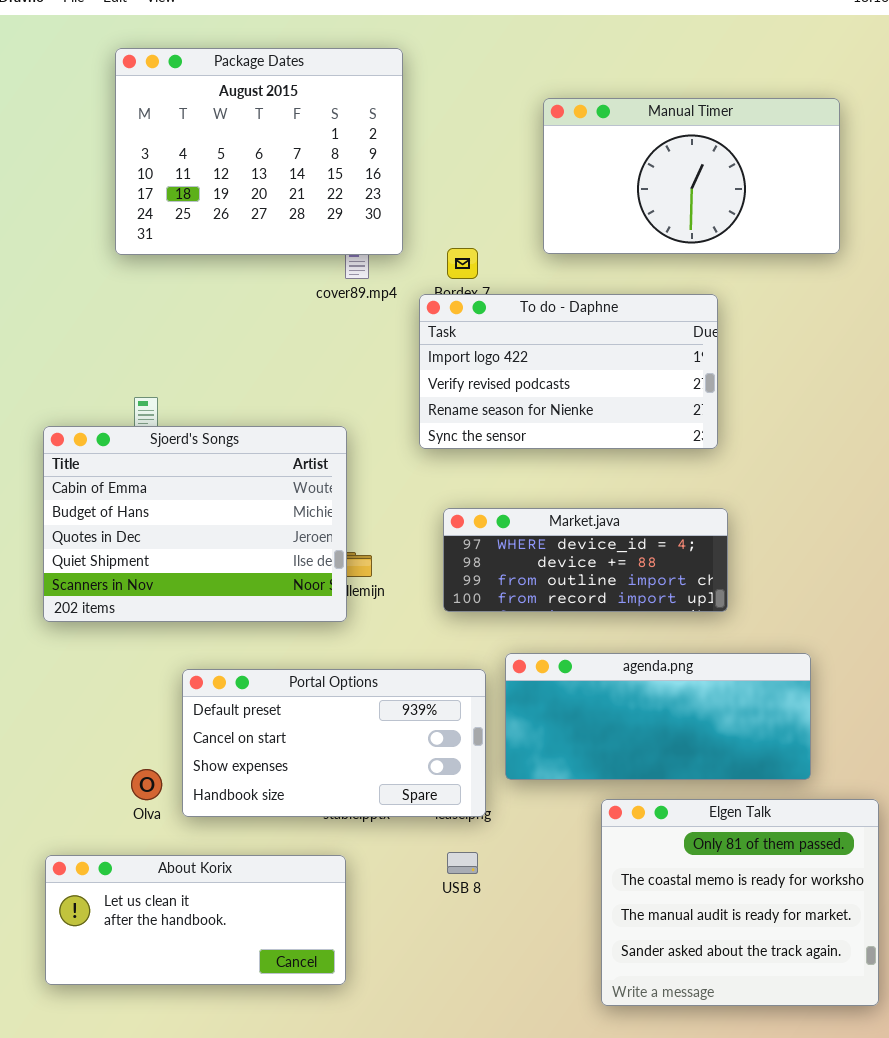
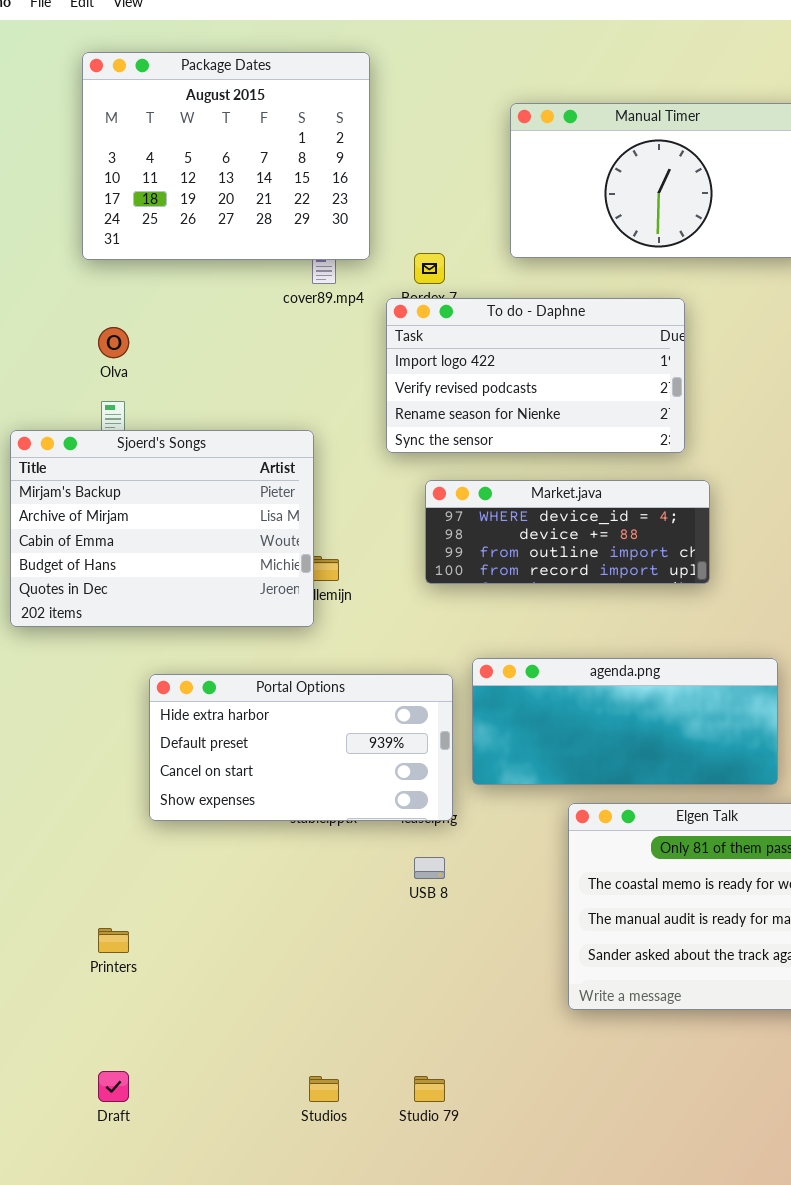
Sjoerd's Songs: [43,426,347,622] -> [10,430,314,627], scrolled up 2 rows
Market.java: [443,508,728,612] -> [425,480,710,584], moved
Portal Options: [182,669,486,817] -> [149,674,453,821], scrolled up 1 row
Olva: [131,769,162,800] -> [98,327,129,358], moved
About Korix: [45,855,346,985] -> none, closed

